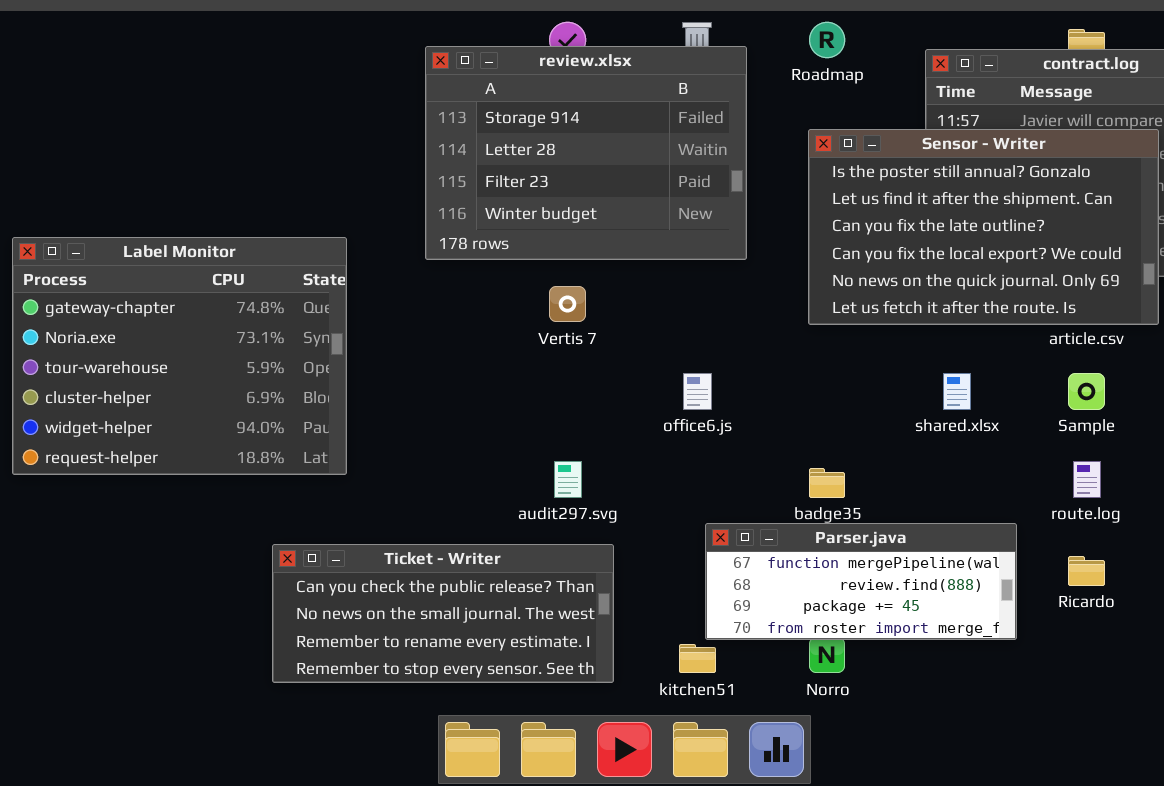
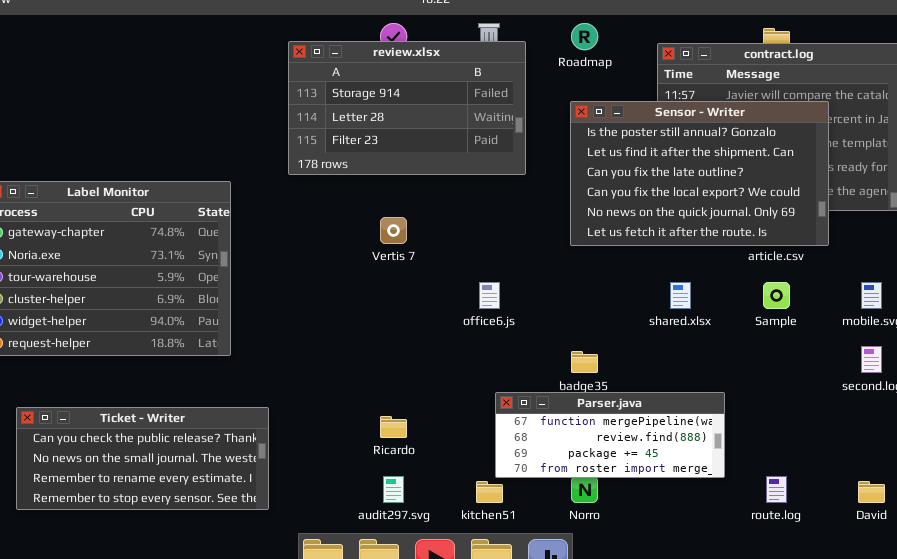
review.xlsx: [425,46,747,260] -> [288,41,526,175], resized
audit297.svg: [554,461,582,498] -> [383,476,404,503], moved
route.log: [1073,461,1101,498] -> [766,476,787,503], moved
Ticket - Writer: [272,544,614,683] -> [16,407,269,510], moved
Ricardo: [1068,556,1105,586] -> [380,416,407,438], moved

